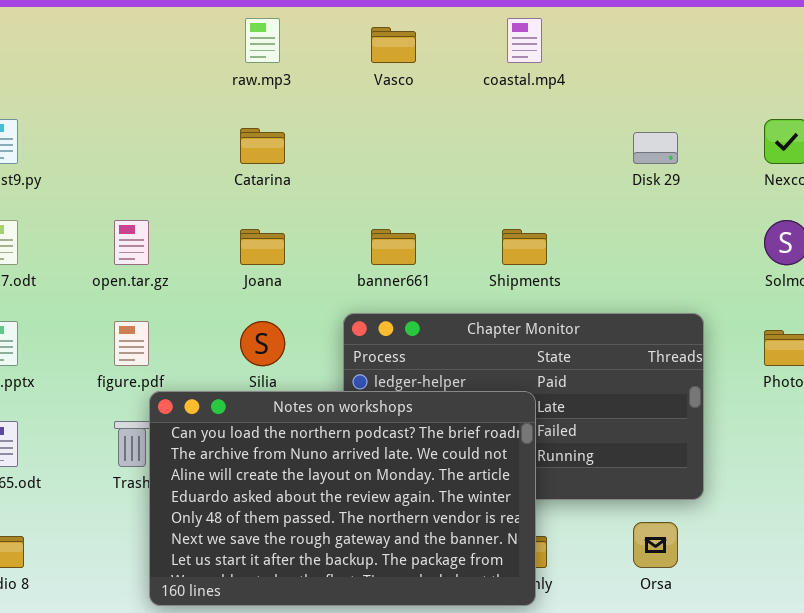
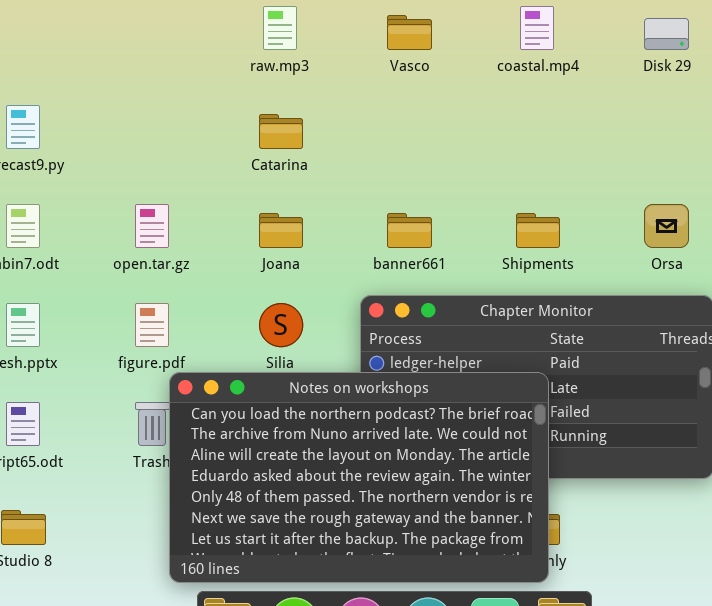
Disk 29: [633,132,678,164] -> [644,18,689,50], moved
Orsa: [633,522,678,568] -> [644,204,689,248], moved

